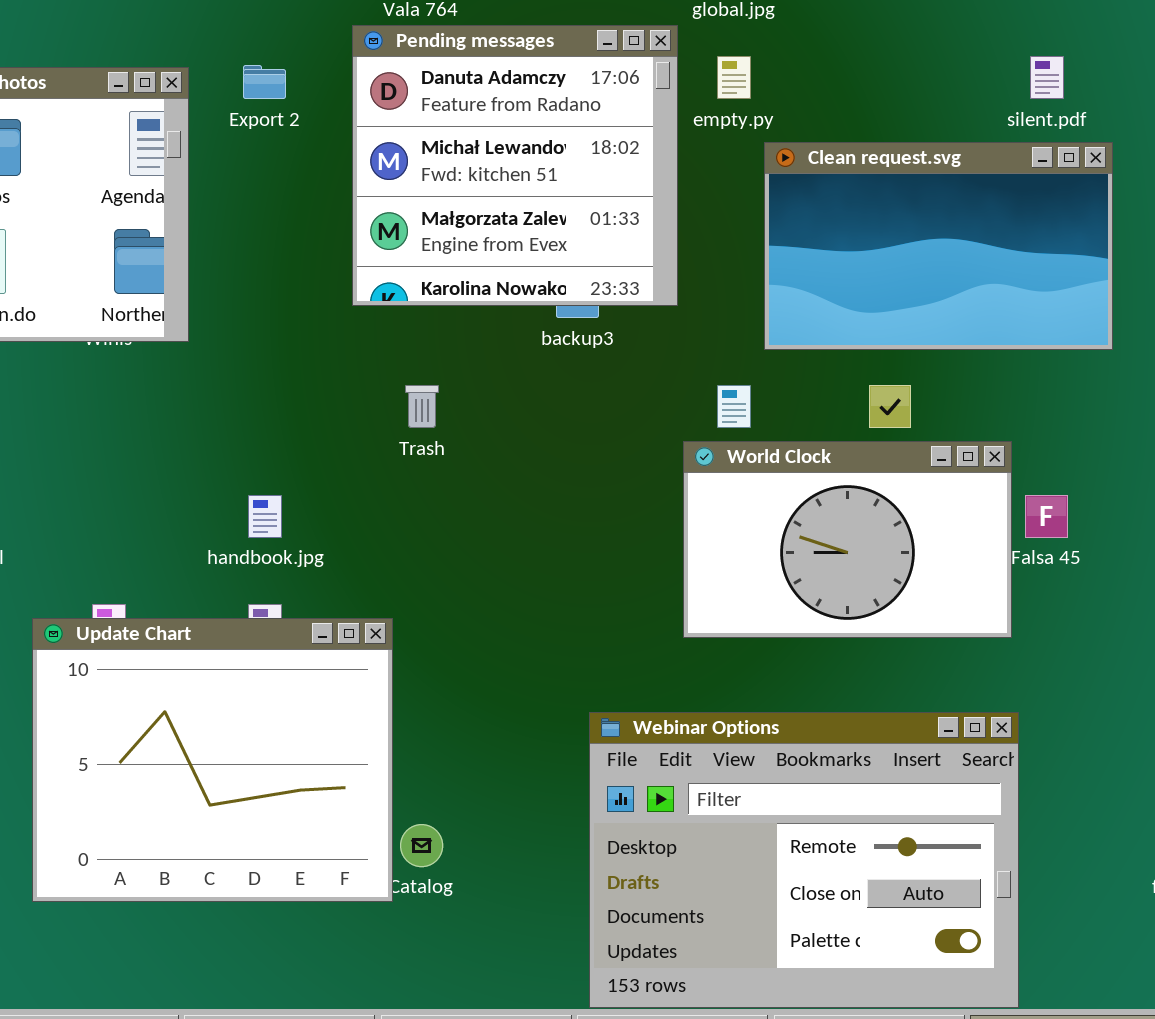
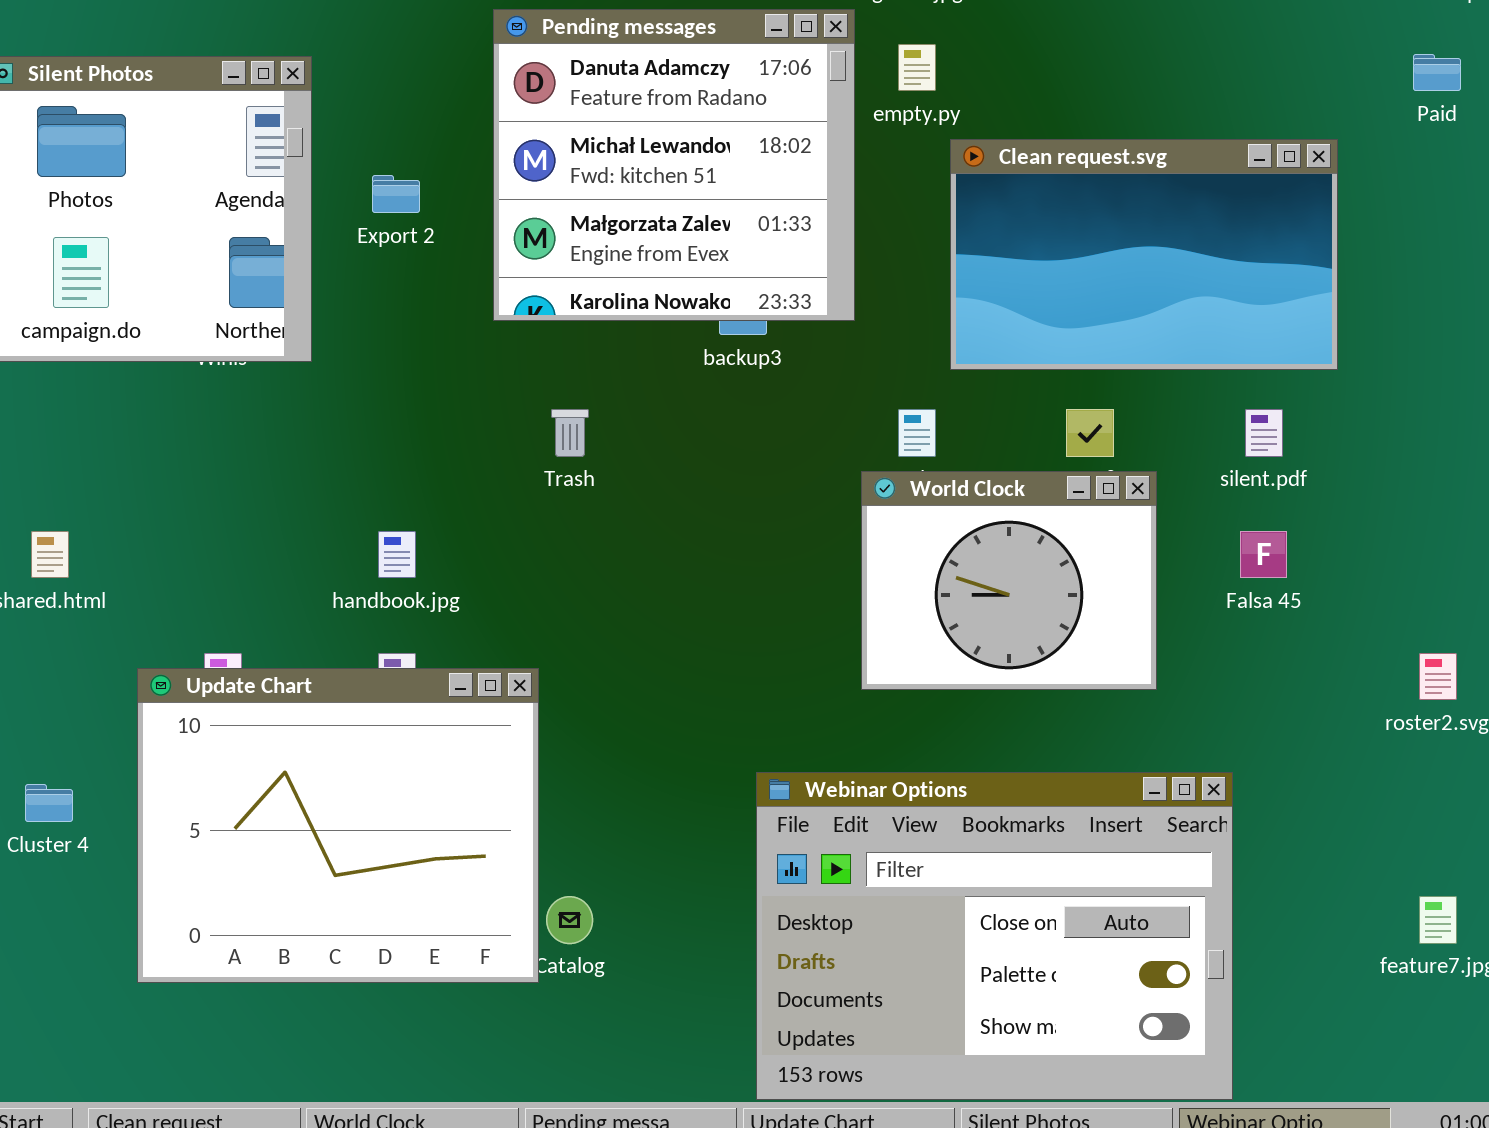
silent.pdf: [1030,56,1064,99] -> [1245,409,1283,457], moved
Export 2: [243,65,286,99] -> [372,175,420,213], moved
World Clock: [683,441,1012,638] -> [861,471,1157,690], resized
Webinar Options: [589,712,1019,1008] -> [756,772,1233,1100], scrolled down 1 row

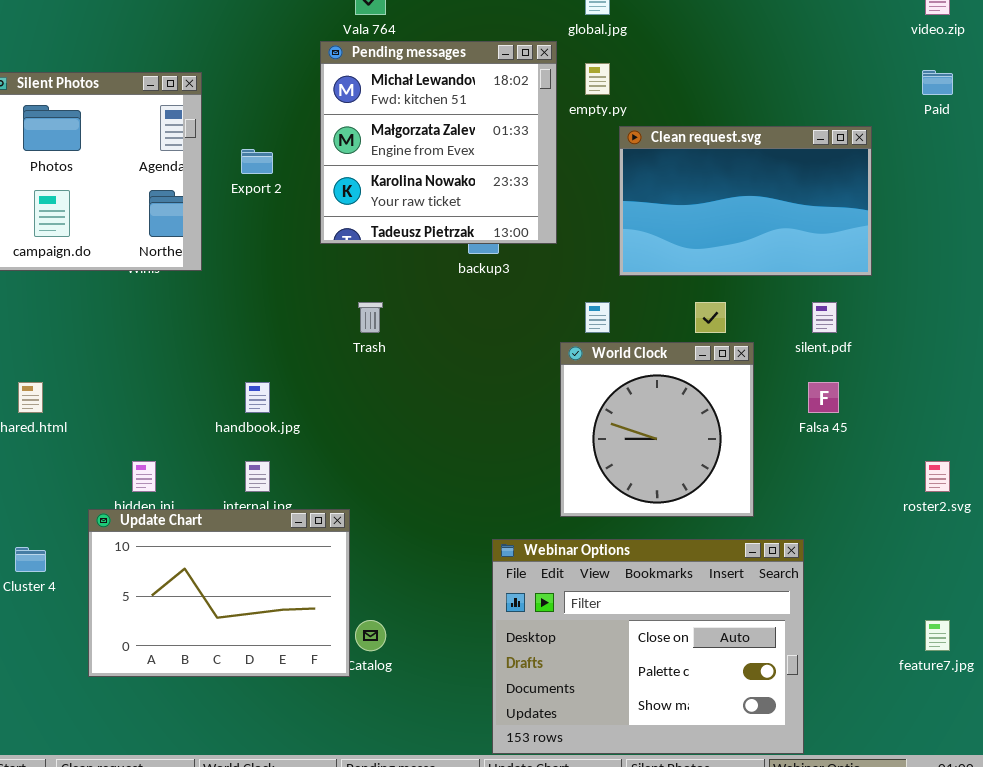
Pending messages: [493,9,855,321] -> [320,41,557,244], scrolled down 1 row
World Clock: [861,471,1157,690] -> [560,342,754,517], resized
Update Chart: [137,668,539,983] -> [88,509,350,677], resized

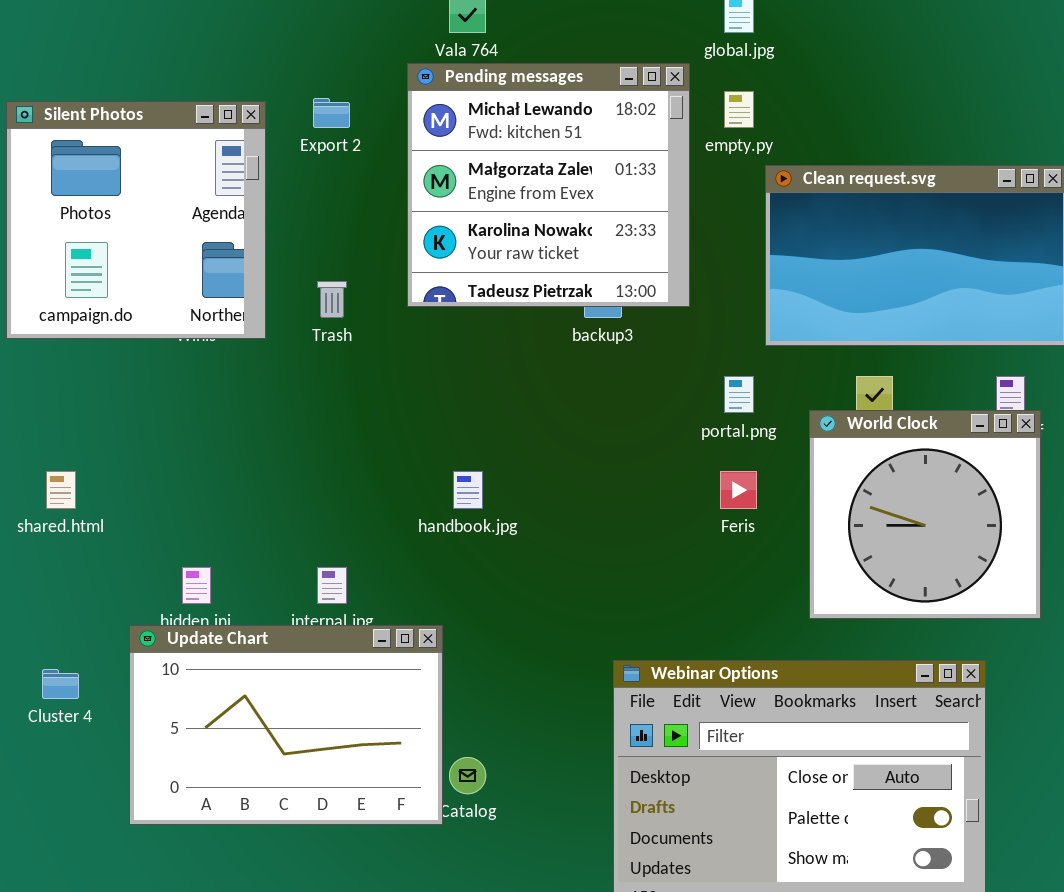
Export 2: [241,149,273,174] -> [313,98,350,128], moved
Trash: [358,302,383,333] -> [317,281,347,318], moved
World Clock: [560,342,754,517] -> [809,410,1041,619], moved
handbook.jpg: [245,382,270,413] -> [453,471,483,509], moved

